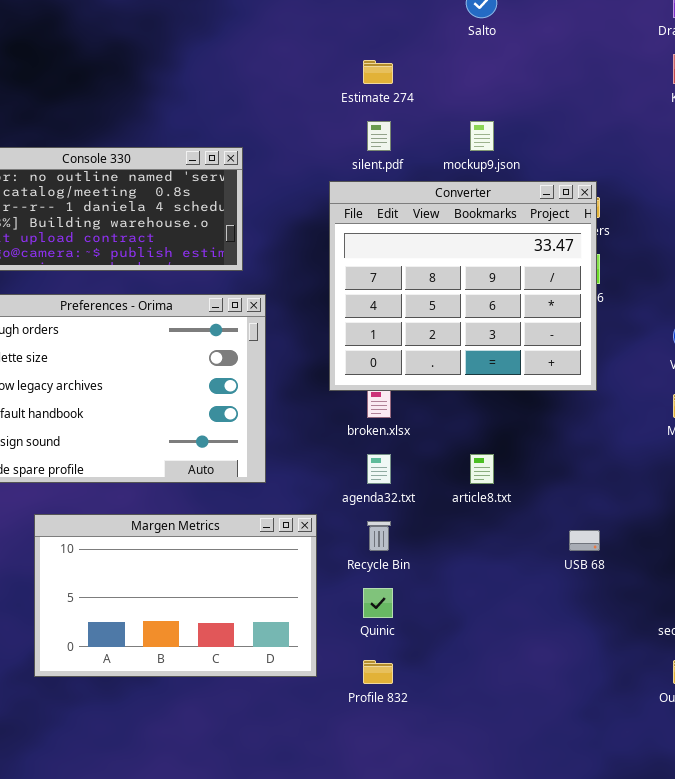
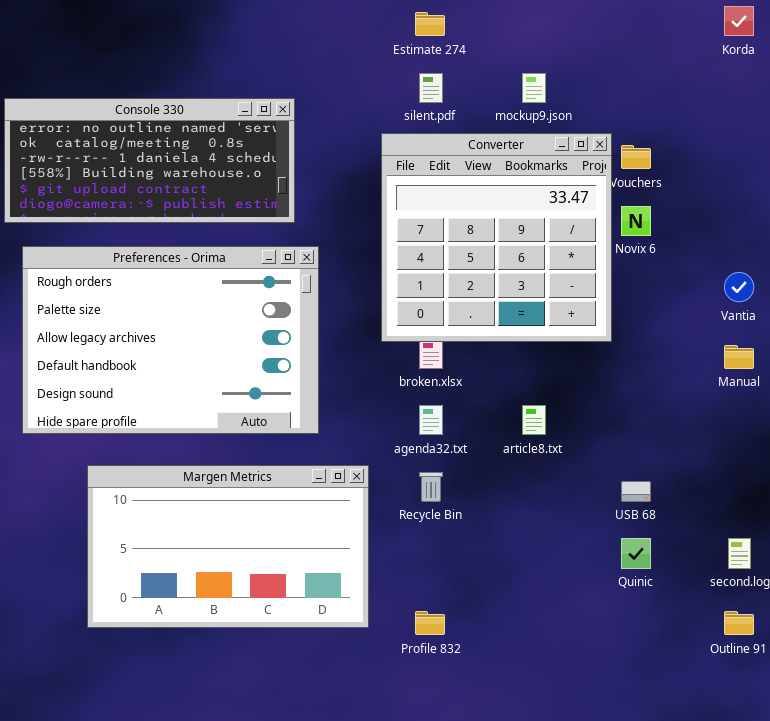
Converter: [329,181,597,391] -> [381,133,612,342], resized
Quinic: [363,588,393,618] -> [621,538,651,569], moved

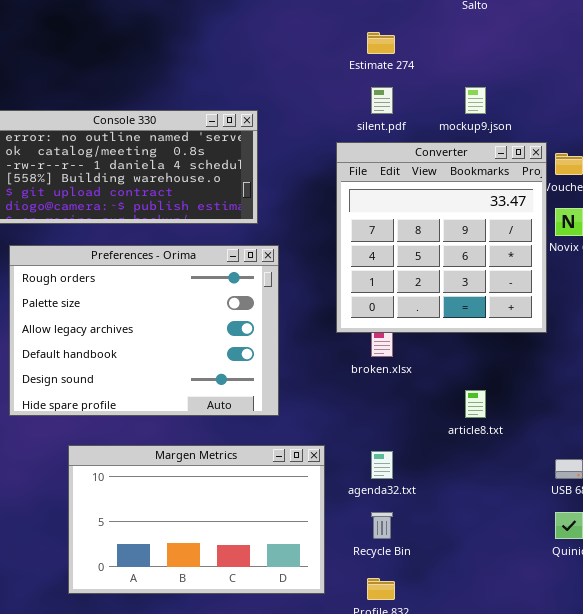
agenda32.txt: [419,405,443,435] -> [371,451,393,479], moved
Recycle Bin: [419,472,443,502] -> [371,512,393,539], moved

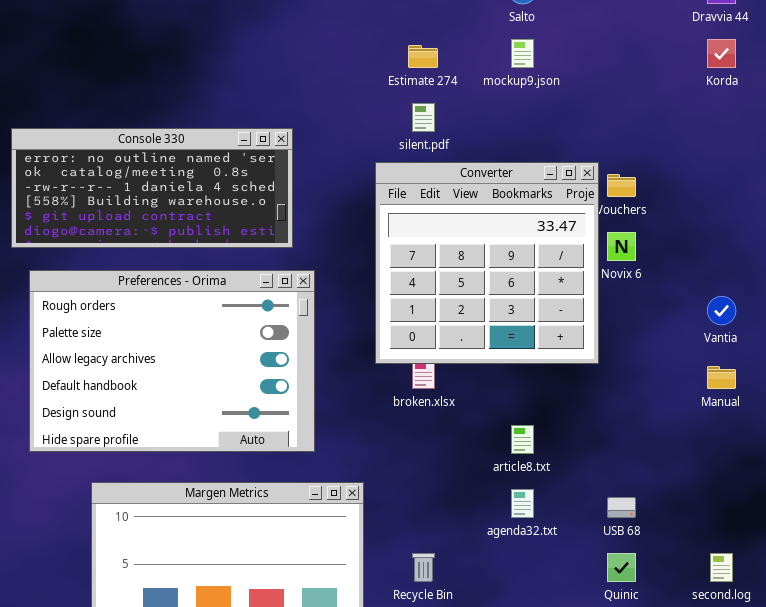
mockup9.json: [465,87,486,114] -> [511,39,534,68], moved
agenda32.txt: [371,451,393,479] -> [511,489,534,518], moved

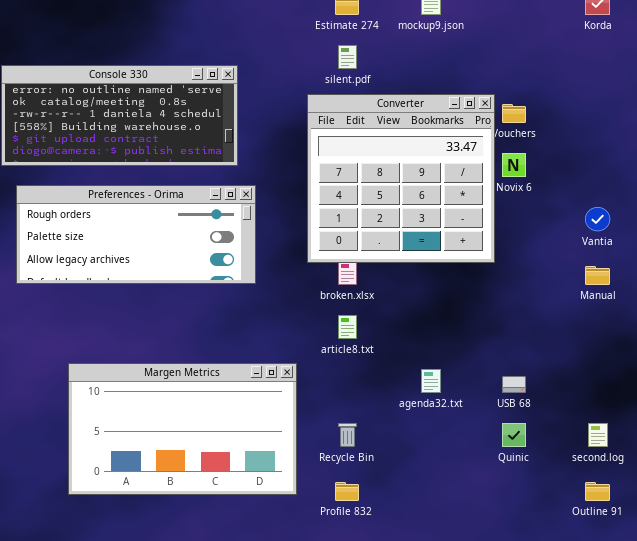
Preferences - Orima: [29,270,315,452] -> [16,185,256,284], resized
article8.txt: [511,425,534,454] -> [338,315,357,339], moved

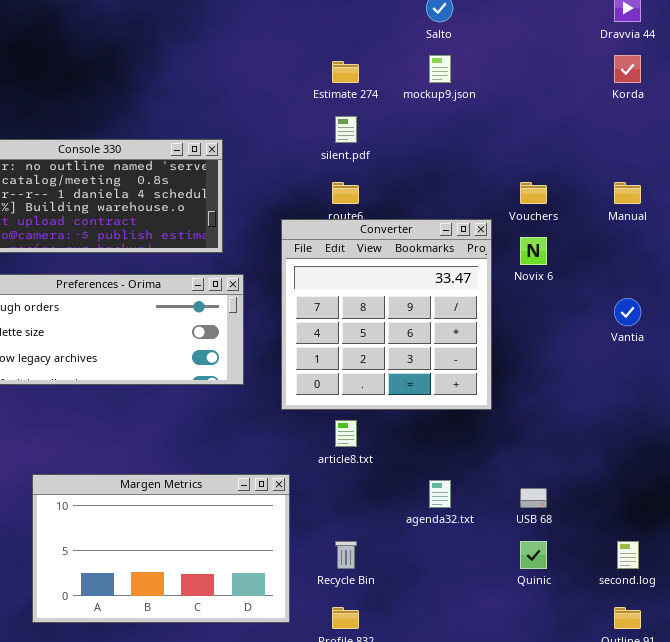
Converter: [307,94,495,263] -> [281,219,492,410], moved
Manual: [585,266,610,285] -> [614,182,641,204], moved

